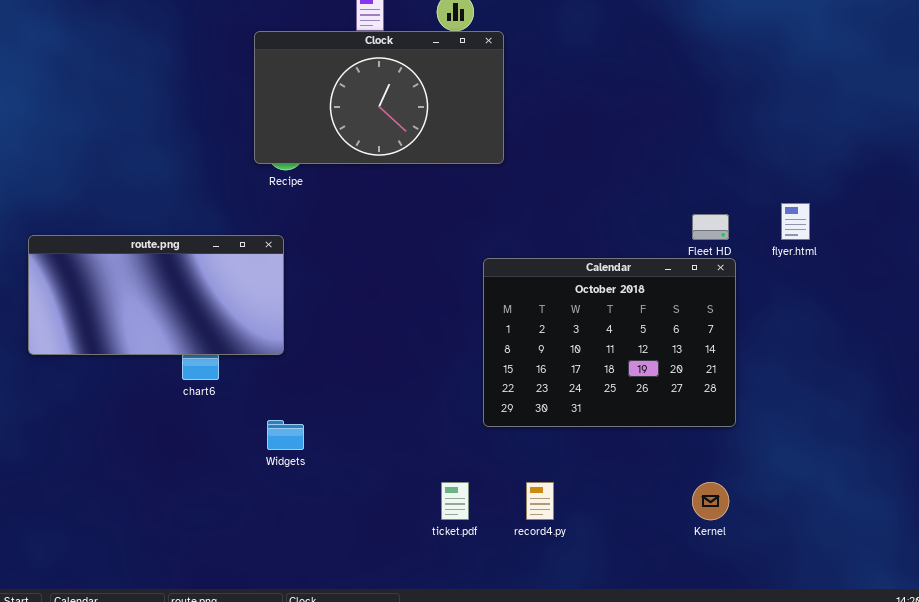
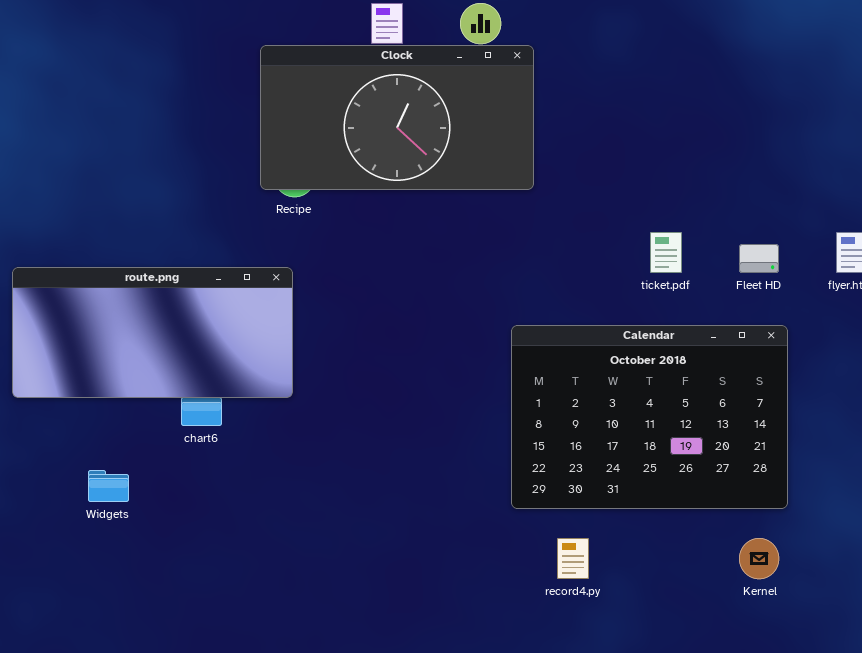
Calendar: [483,258,736,427] -> [511,325,788,509], moved
Widgets: [267,420,304,450] -> [88,470,129,502], moved
ticket.pdf: [441,482,469,520] -> [650,232,682,273], moved

